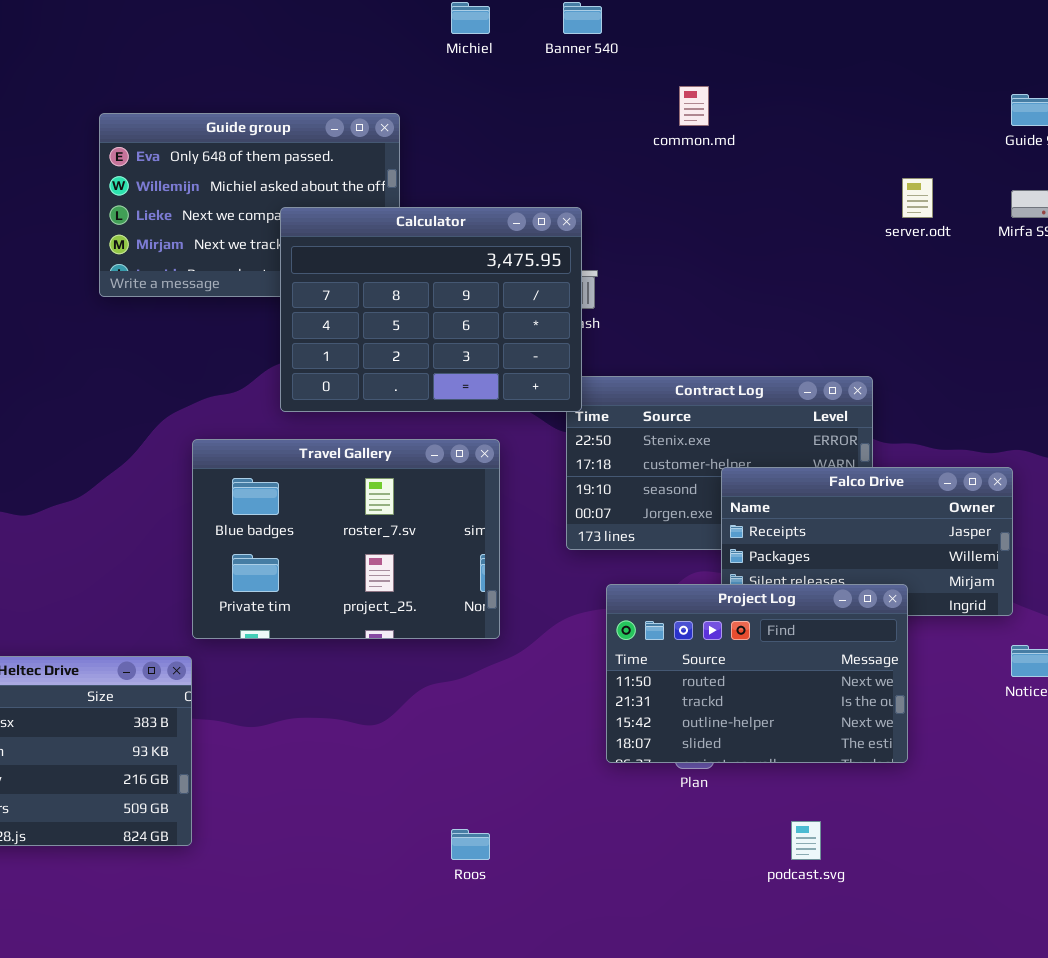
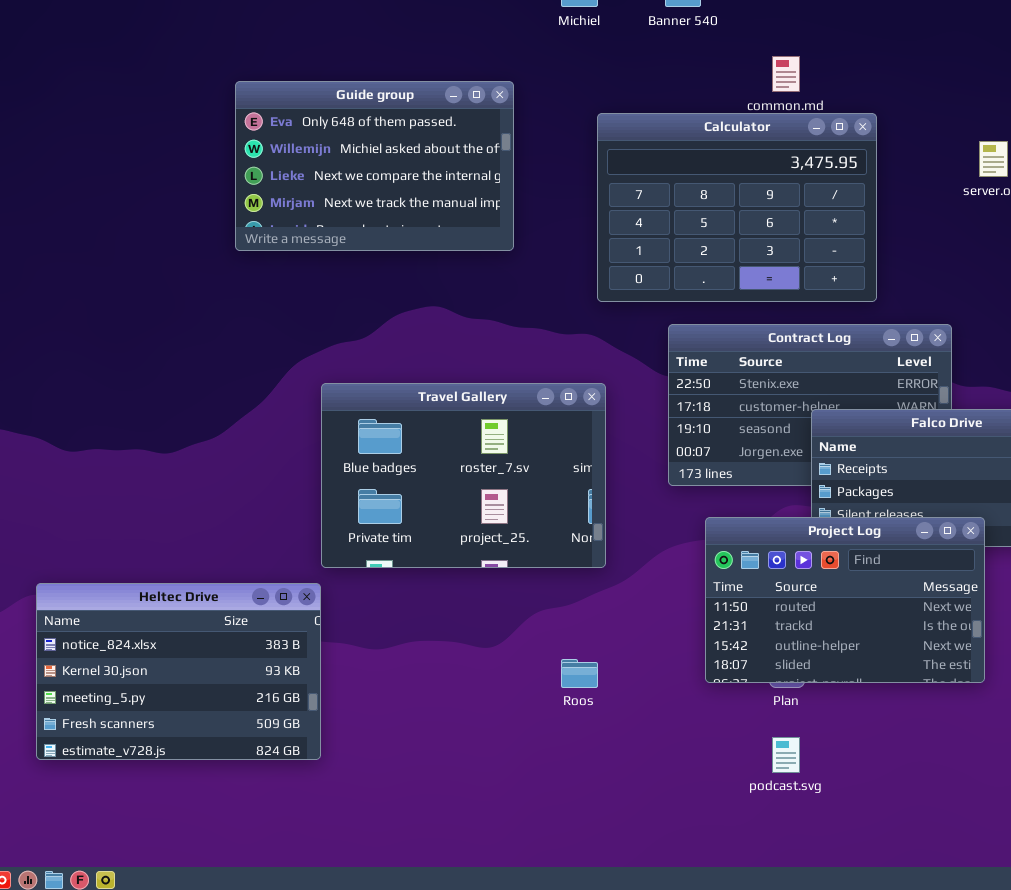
Calculator: [280,207,582,412] -> [597,113,877,302], moved
podcast.svg: [791,821,821,860] -> [772,737,800,773], moved
Roos: [451,829,490,860] -> [561,659,598,688], moved

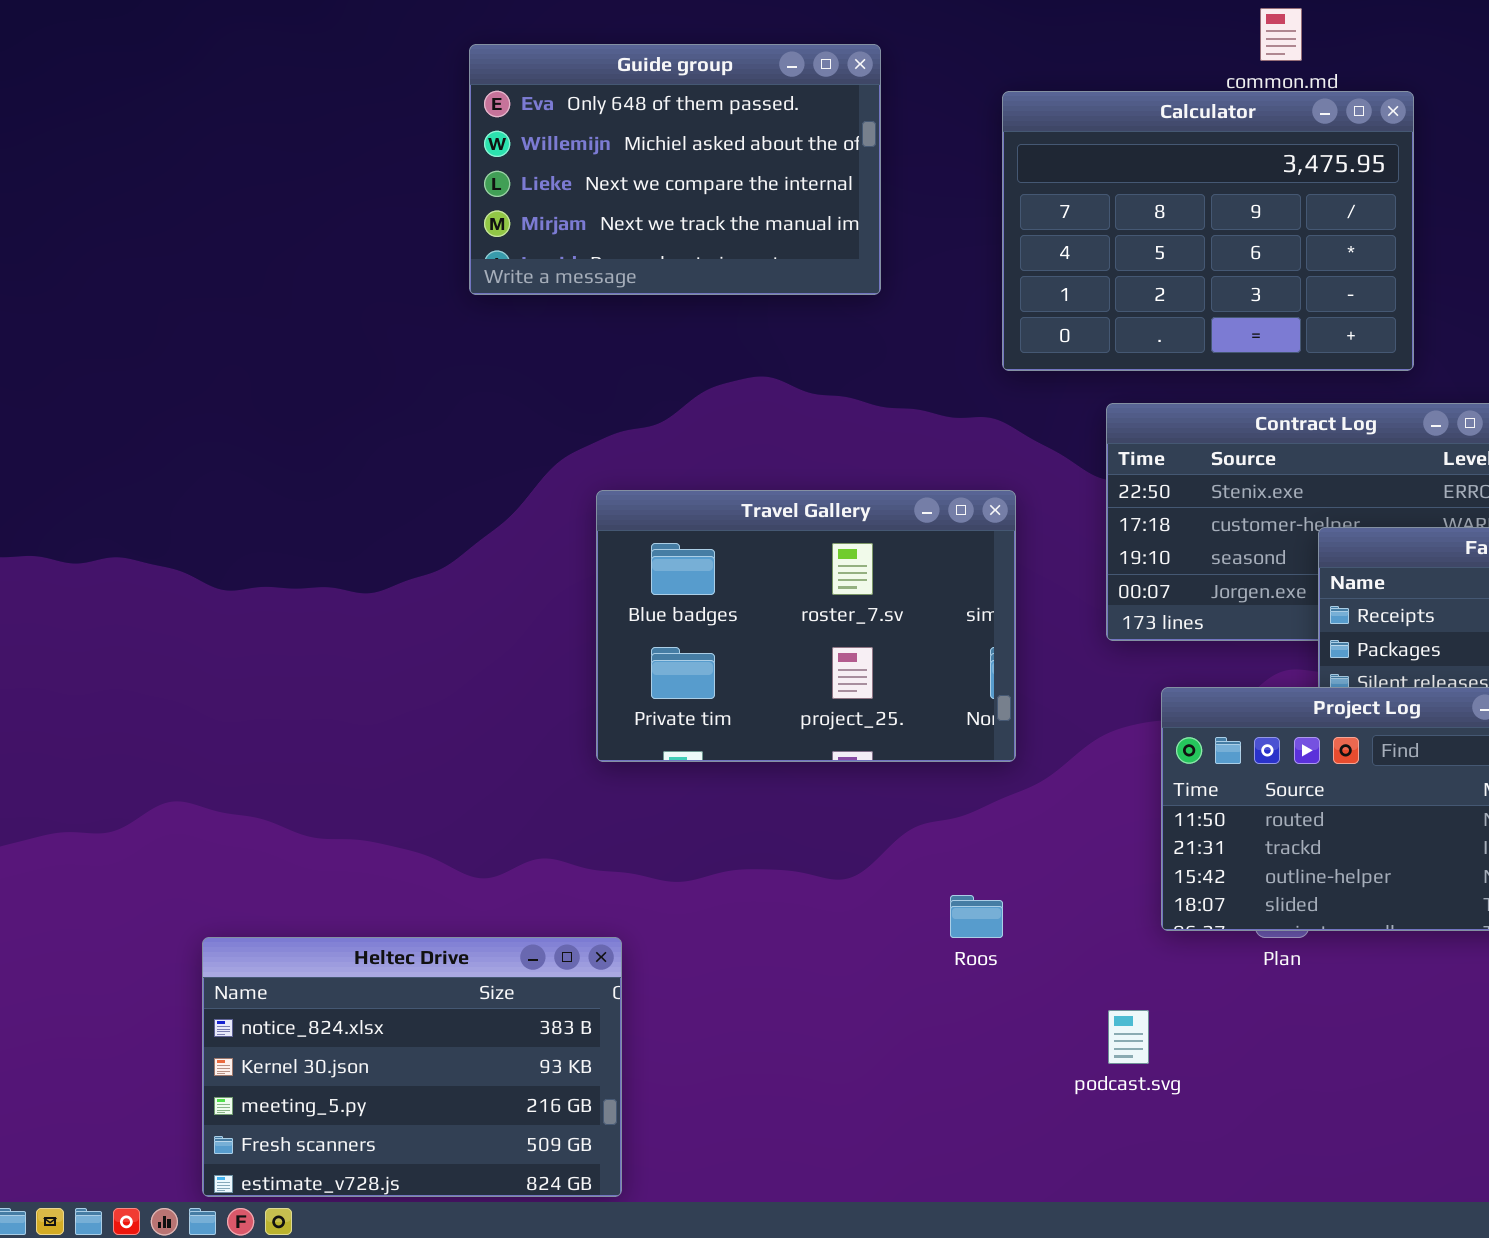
Heltec Drive: [36,583,321,760] -> [202,937,622,1197], moved
podcast.svg: [772,737,800,773] -> [1108,1010,1149,1064], moved

